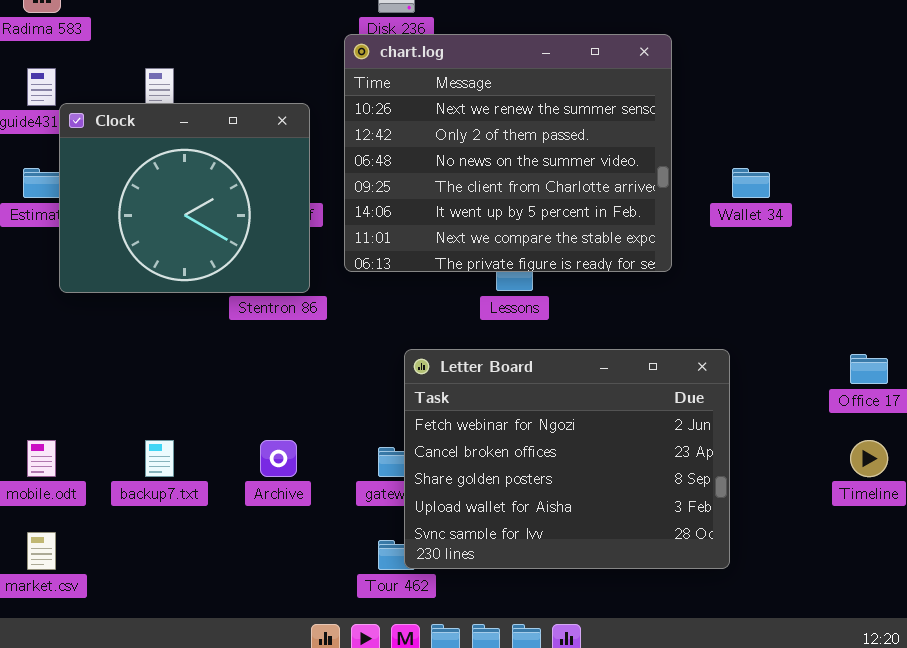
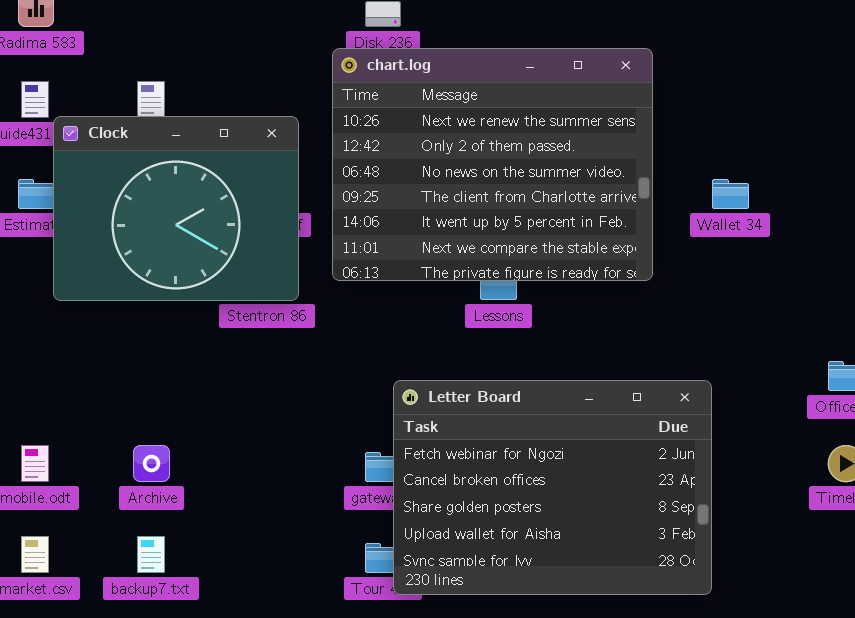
Letter Board: [404,349,730,569] -> [393,380,712,595], moved
backup7.txt: [145,440,174,477] -> [137,536,165,573], moved
Archive: [260,440,297,477] -> [133,445,170,482], moved

